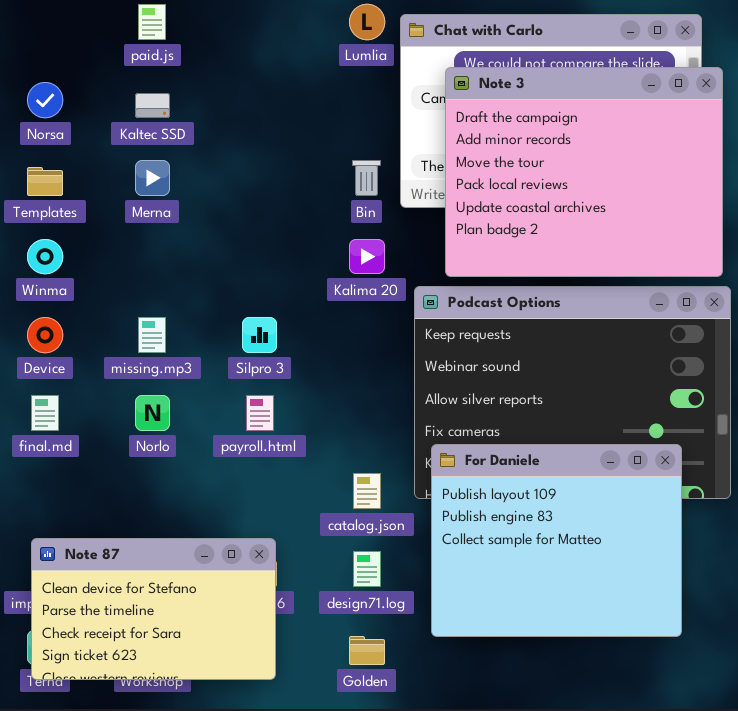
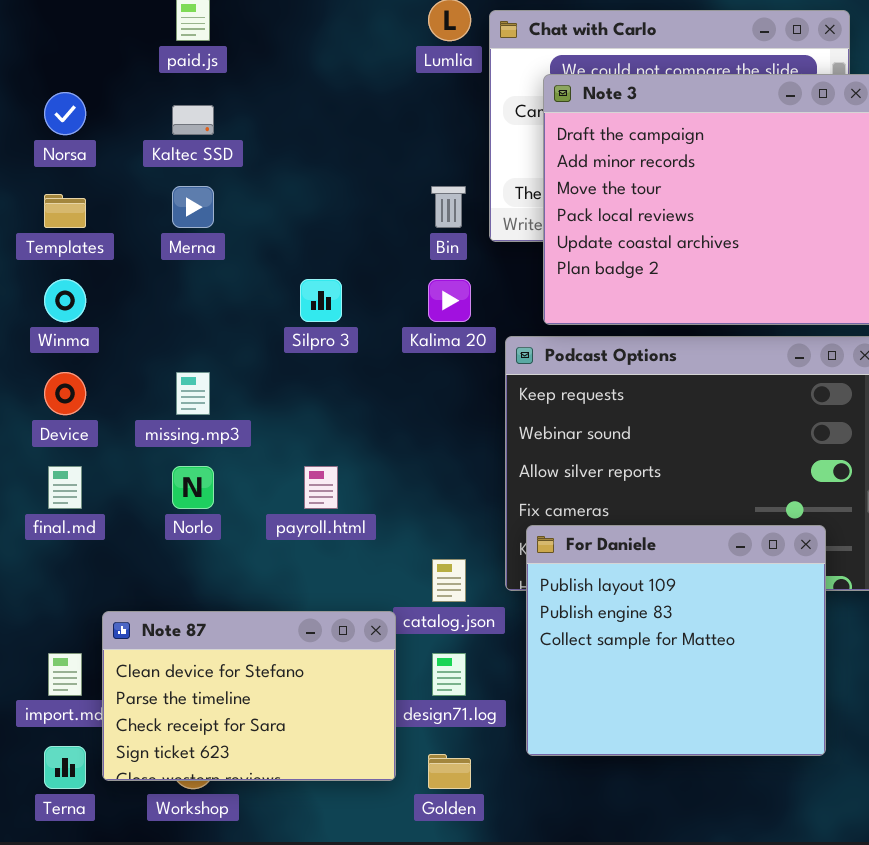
Silpro 3: [242,317,277,353] -> [300,279,342,322], moved
Note 87: [31,538,276,680] -> [102,611,396,781], moved

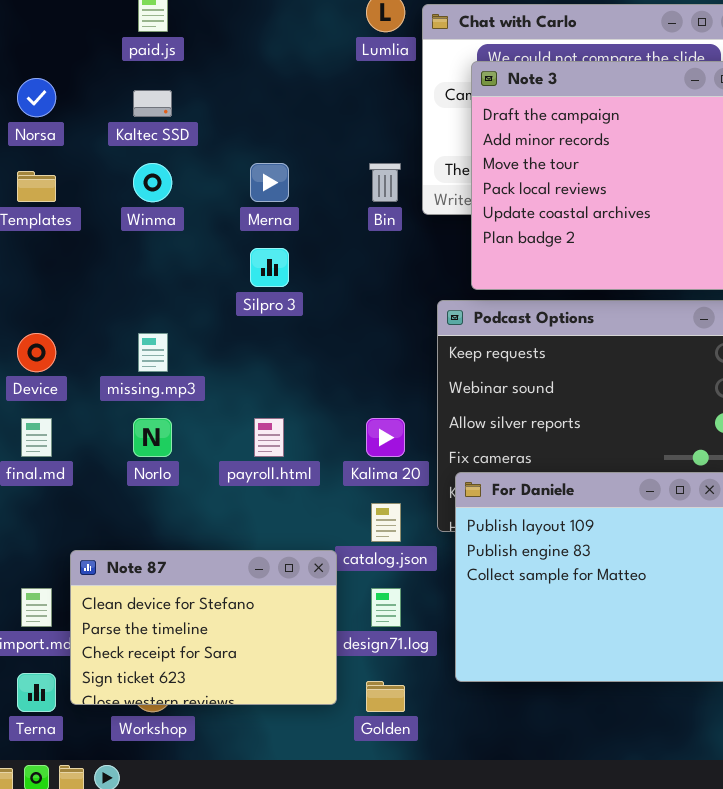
Merna: [172,186,214,228] -> [250,163,289,202], moved
Winma: [44,279,86,322] -> [133,163,172,202], moved
Kalima 20: [428,279,471,322] -> [366,418,405,457], moved

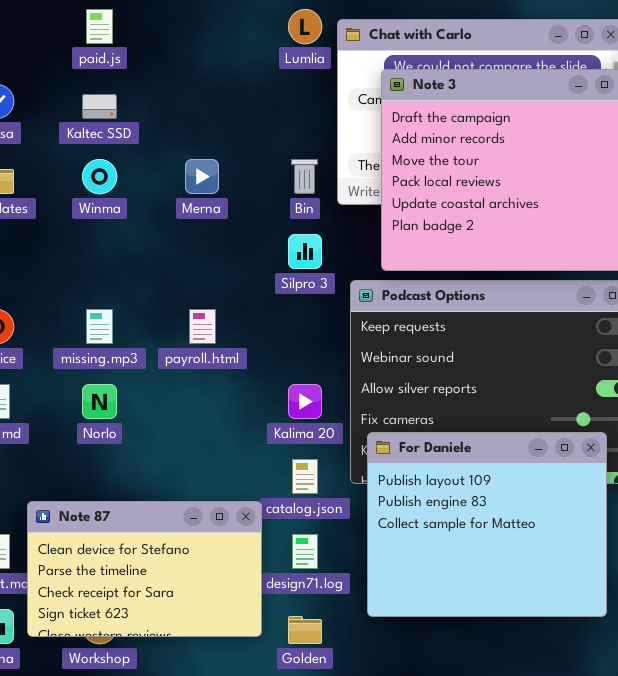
Silpro 3: [250,248,289,287] -> [288,234,322,269], moved
payroll.html: [254,418,284,457] -> [189,309,216,344], moved

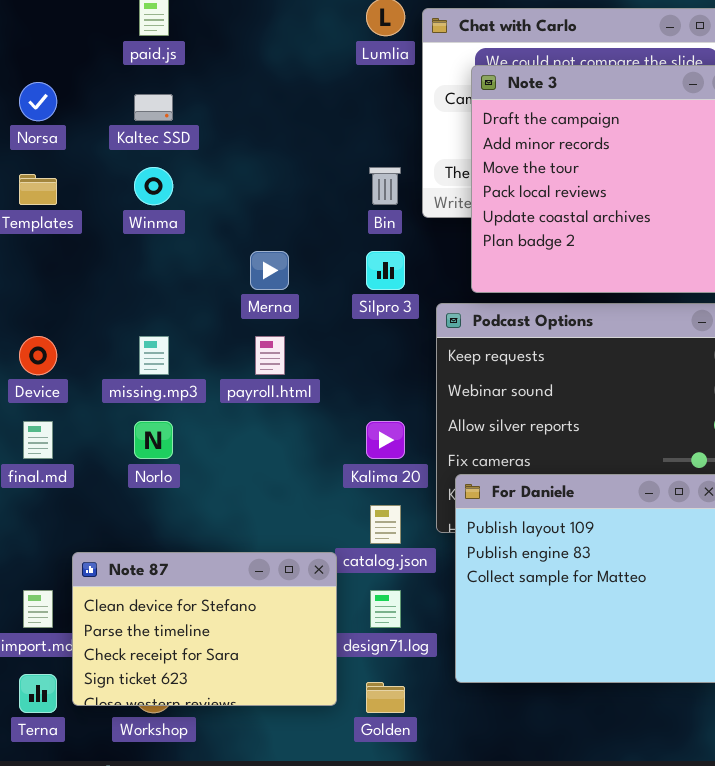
Merna: [185,159,219,194] -> [250,251,289,290], moved

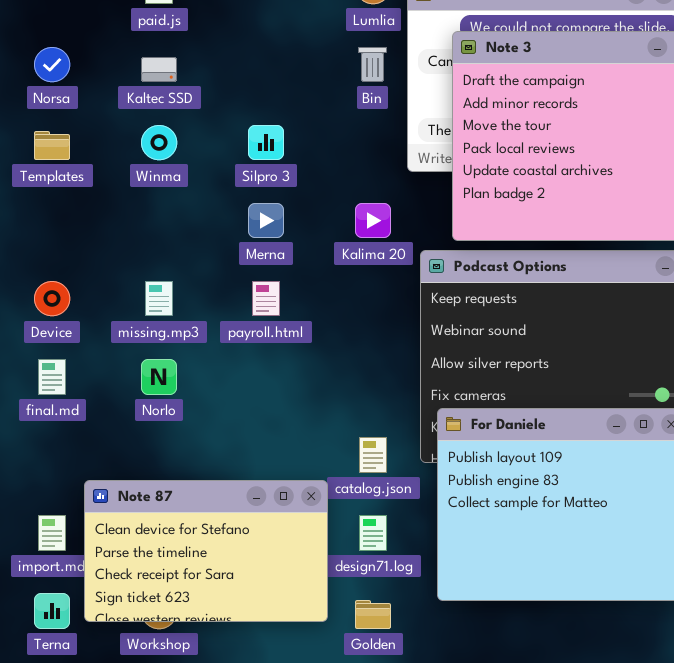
Bin: [369,167,401,205] -> [358,47,387,82], moved
Silpro 3: [366,251,405,290] -> [248,125,284,160], moved
Kalima 20: [366,421,405,459] -> [355,203,391,238], moved

